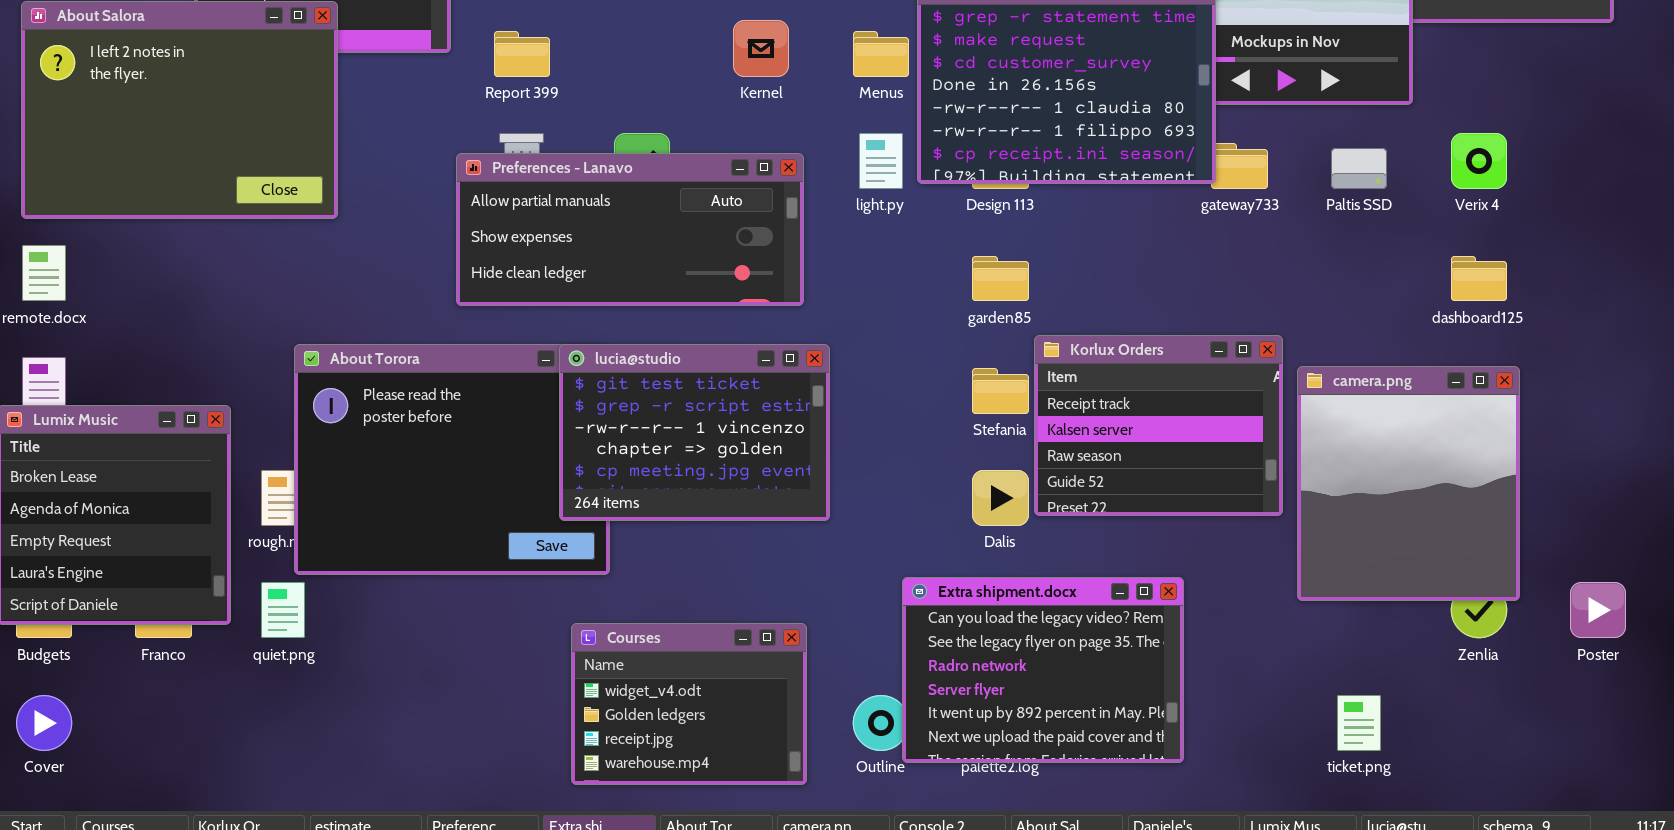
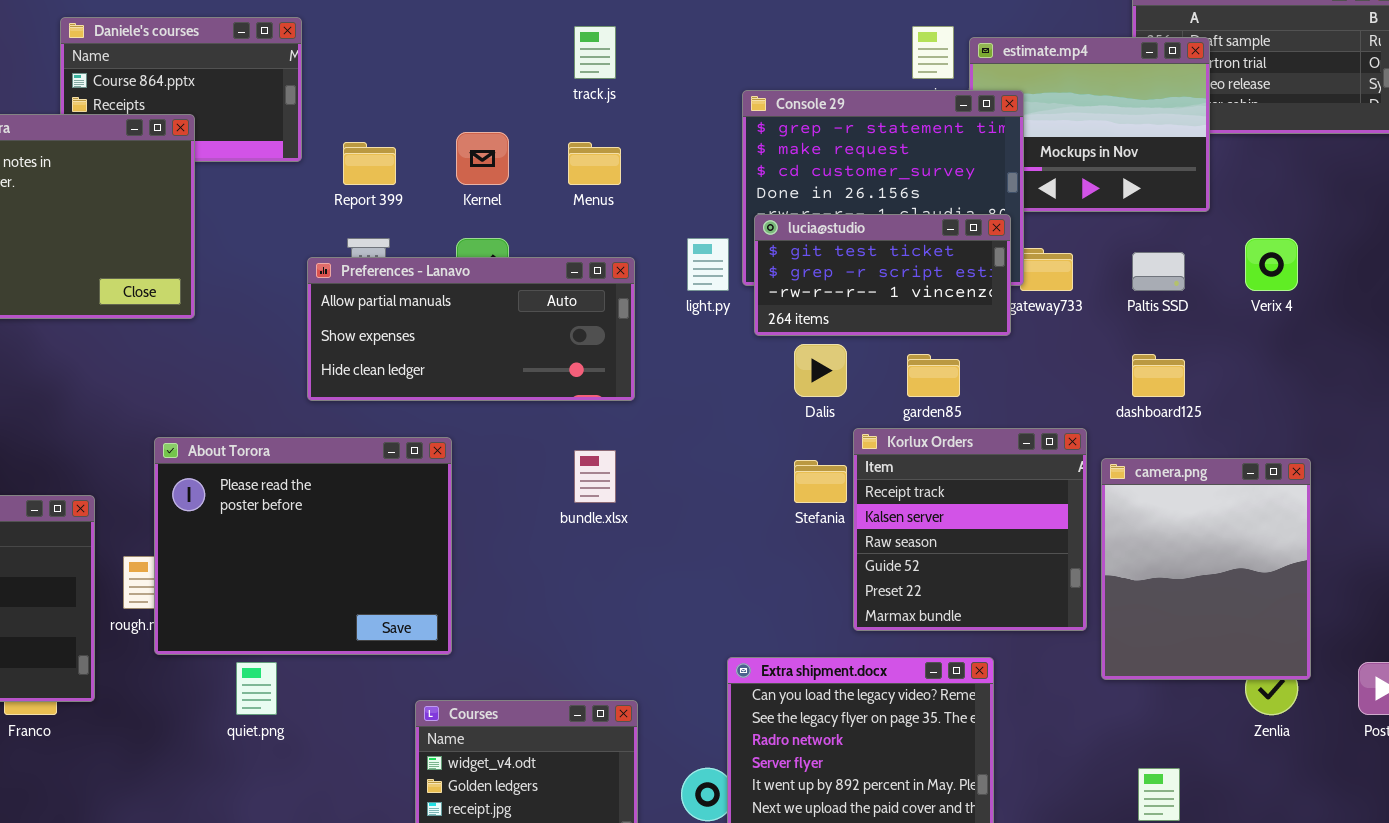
Kernel: [733,20,789,77] -> [456,132,509,185], moved
Menus: [853,31,909,77] -> [568,142,621,185], moved
garden85: [972,256,1029,301] -> [907,354,960,397], moved
dashboard125: [1451,256,1507,301] -> [1132,354,1185,397], moved
Korlux Orders: [1034,335,1283,516] -> [853,428,1087,631], resized
lucia@studio: [559,344,830,521] -> [754,214,1011,336], moved, resized
Dalis: [972,470,1029,526] -> [794,344,847,397], moved
quiet.png: [261,582,305,638] -> [236,662,277,715], moved

